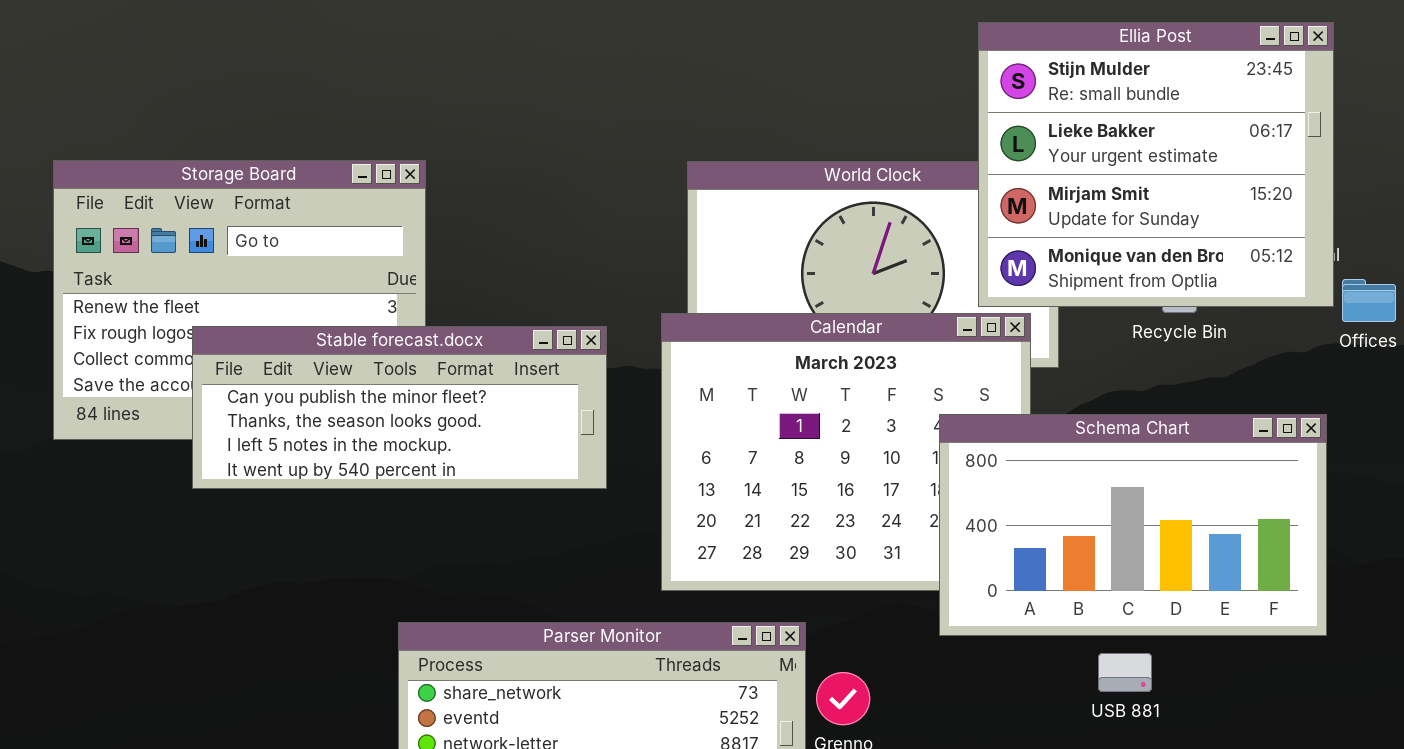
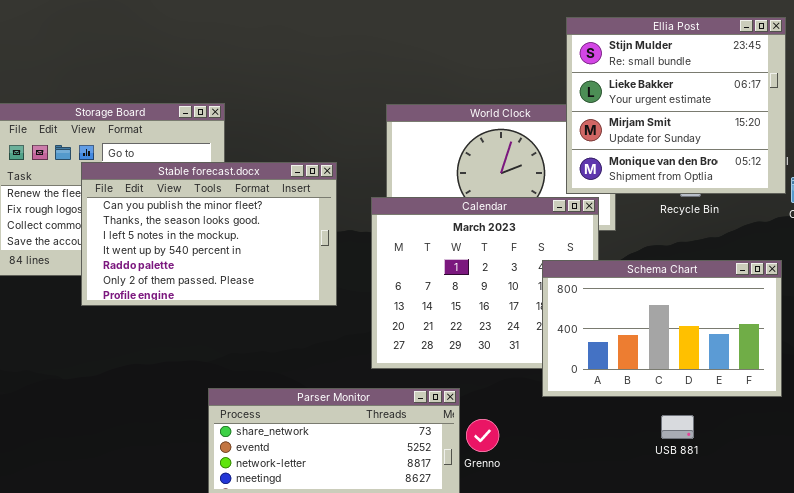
Stable forecast.docx: [192,326,607,489] -> [81,162,337,306], resized
USB 881: [1098,653,1152,692] -> [661,415,694,439], moved

